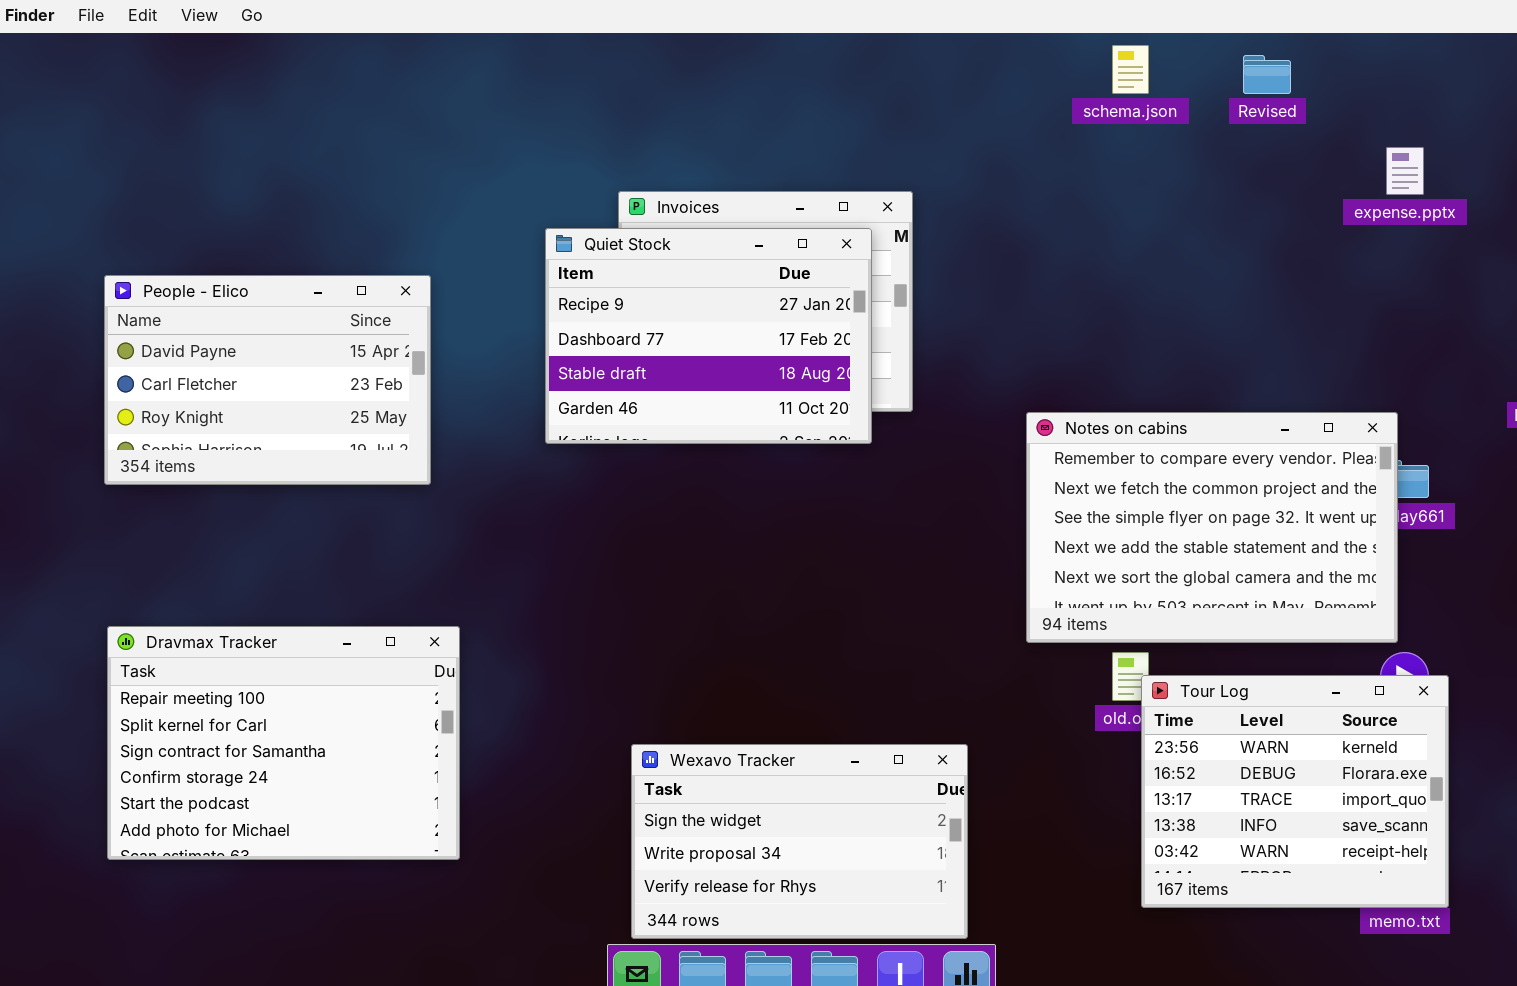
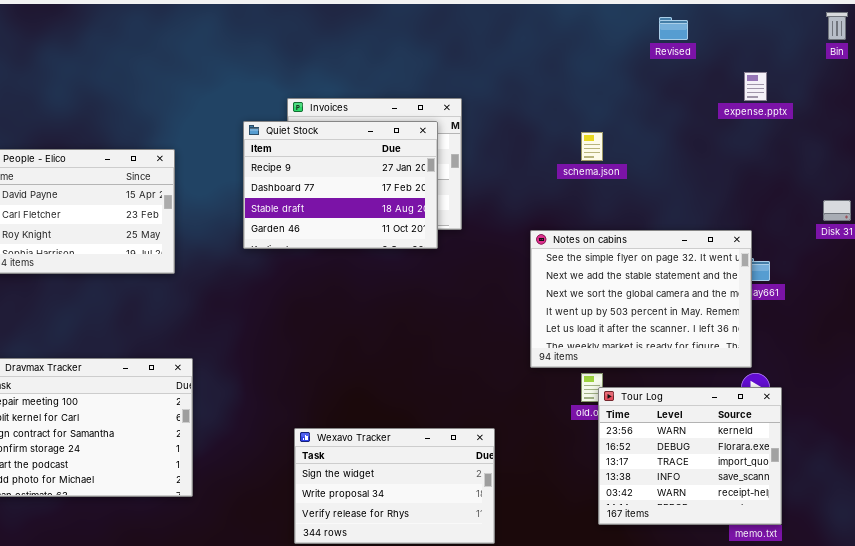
schema.json: [1112,45,1149,94] -> [581,132,603,161], moved
Notes on cabins: [1026,412,1398,643] -> [530,230,752,368], scrolled down 2 rows

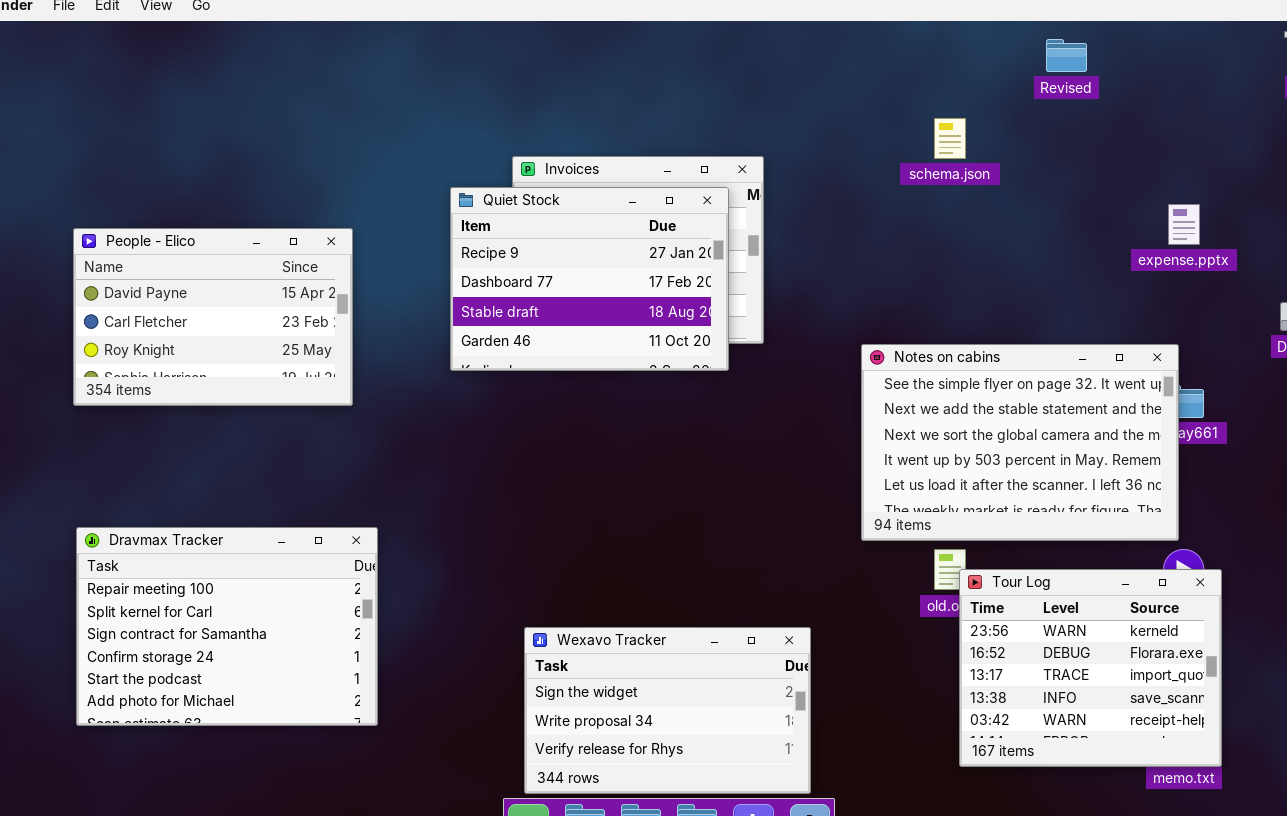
expense.pptx: [744,72,767,101] -> [1168,204,1200,245], moved
schema.json: [581,132,603,161] -> [934,118,966,159], moved

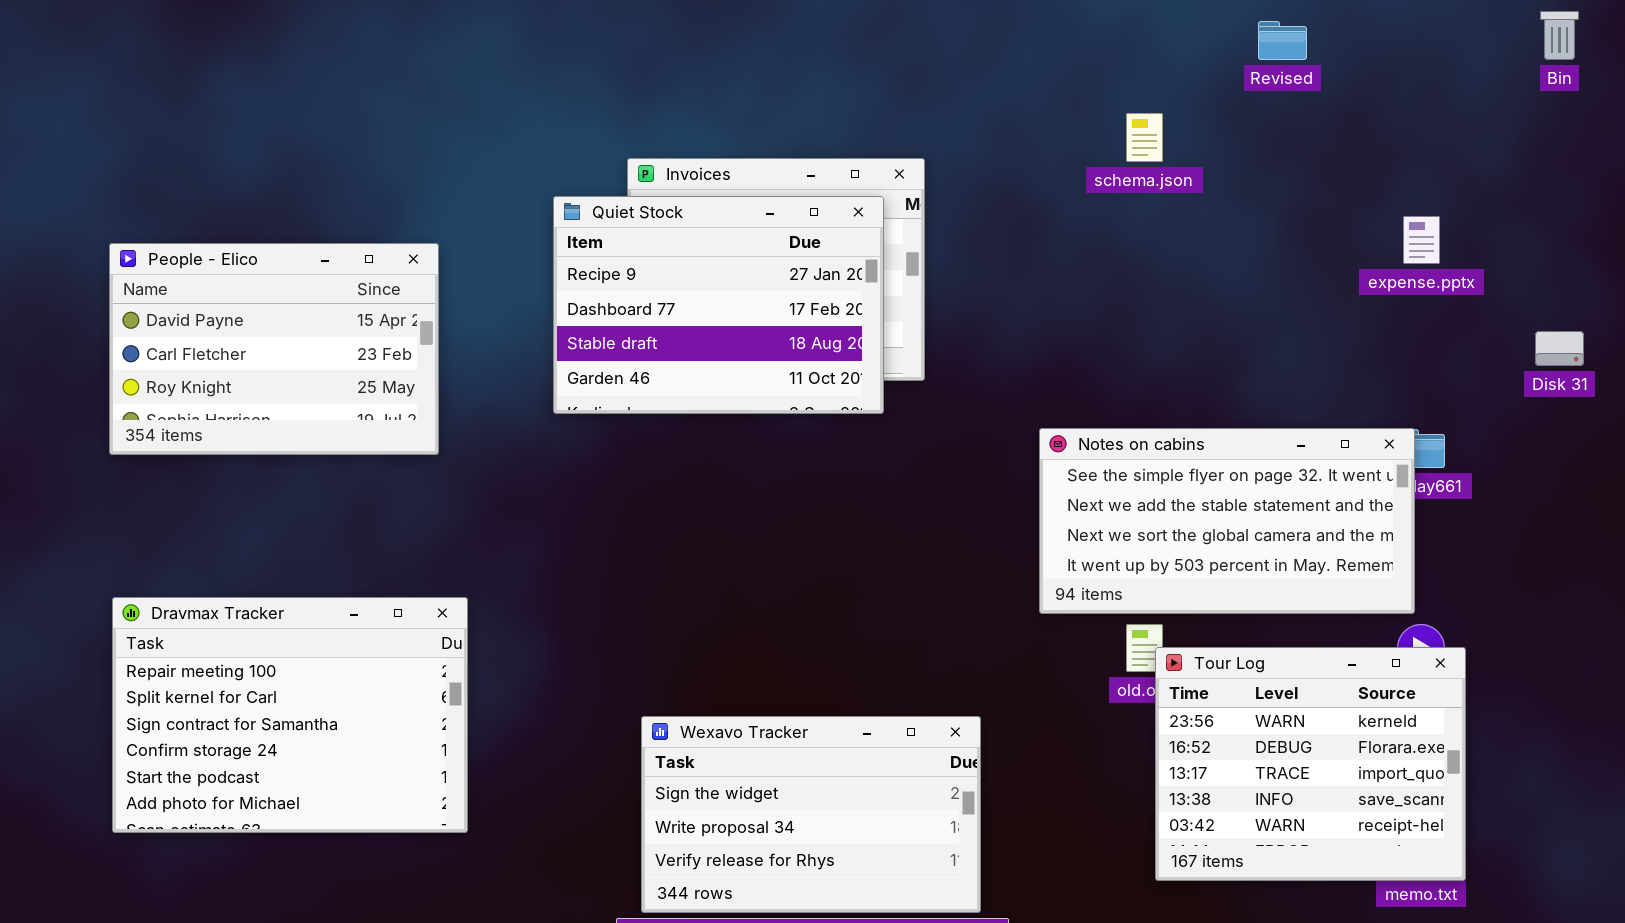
Notes on cabins: [861,344,1179,541] -> [1039,428,1415,614], resized

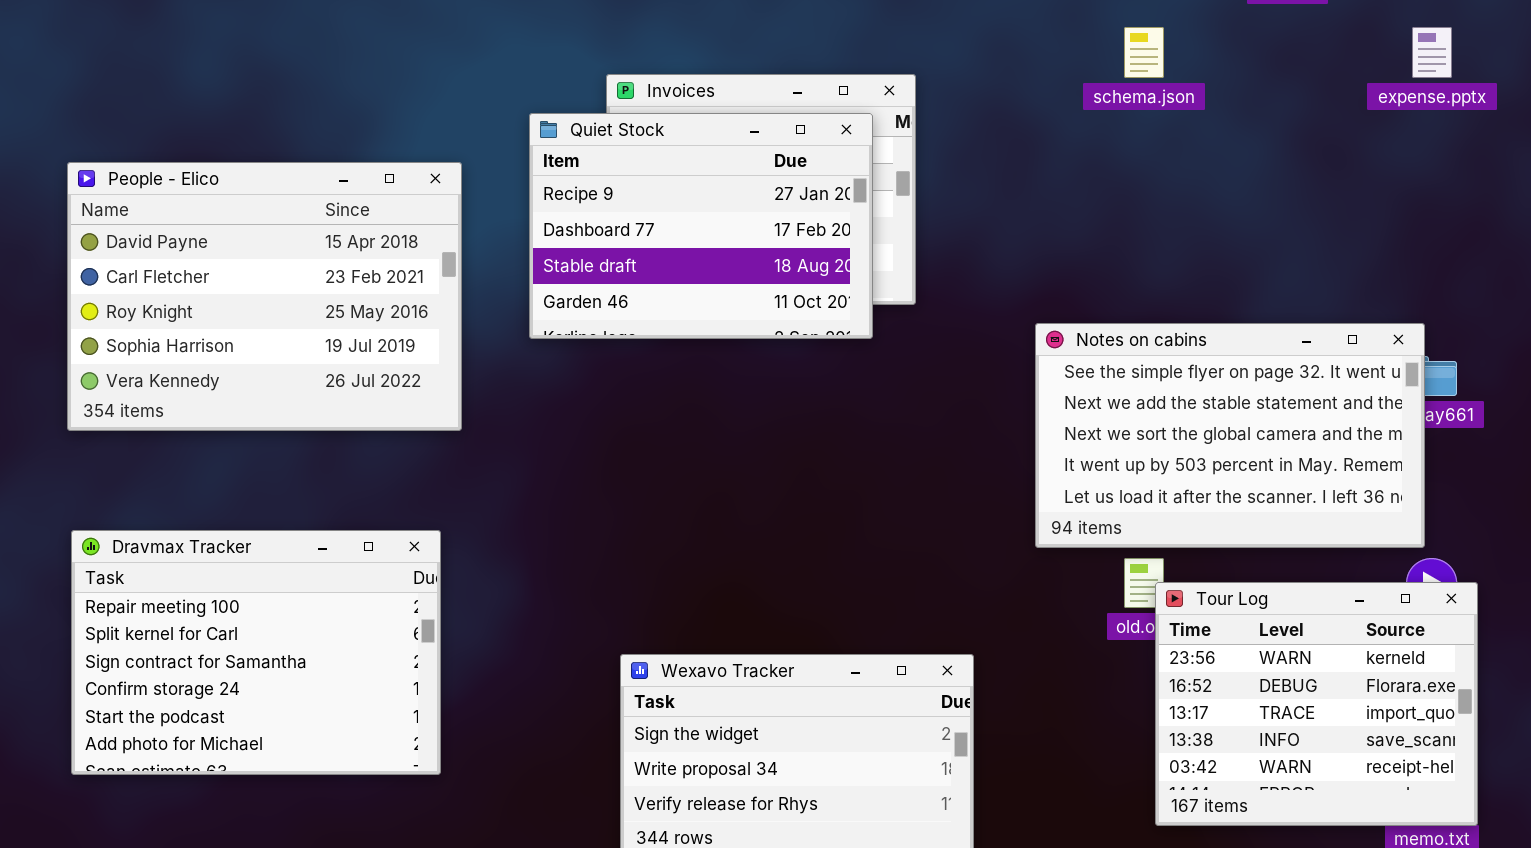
expense.pptx: [1403,216,1440,264] -> [1412,27,1452,78], moved
People - Elico: [109,243,439,455] -> [67,162,462,431], resized
Notes on cabins: [1039,428,1415,614] -> [1035,323,1425,548], resized

